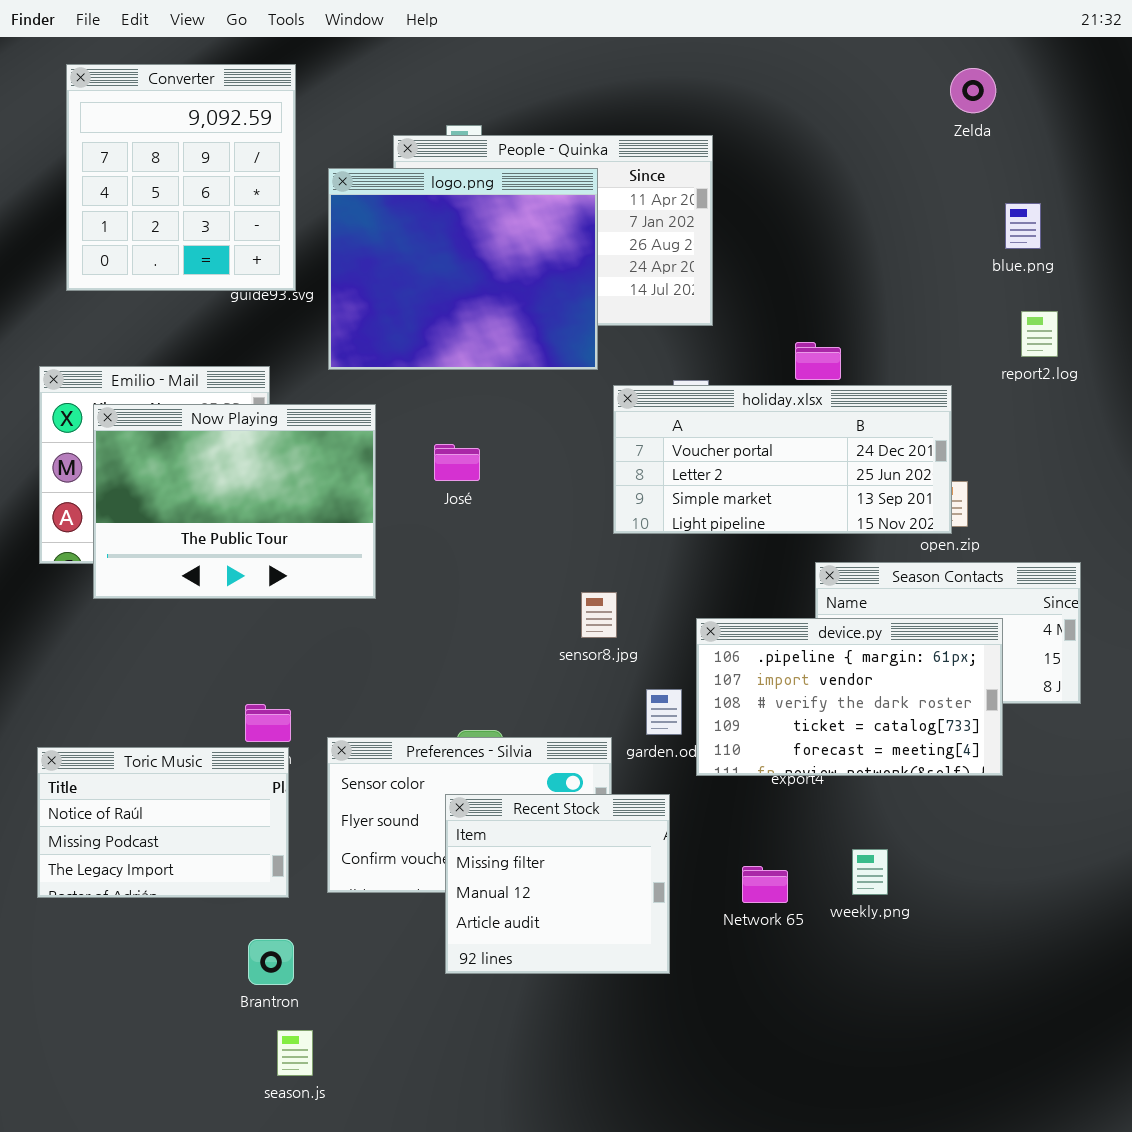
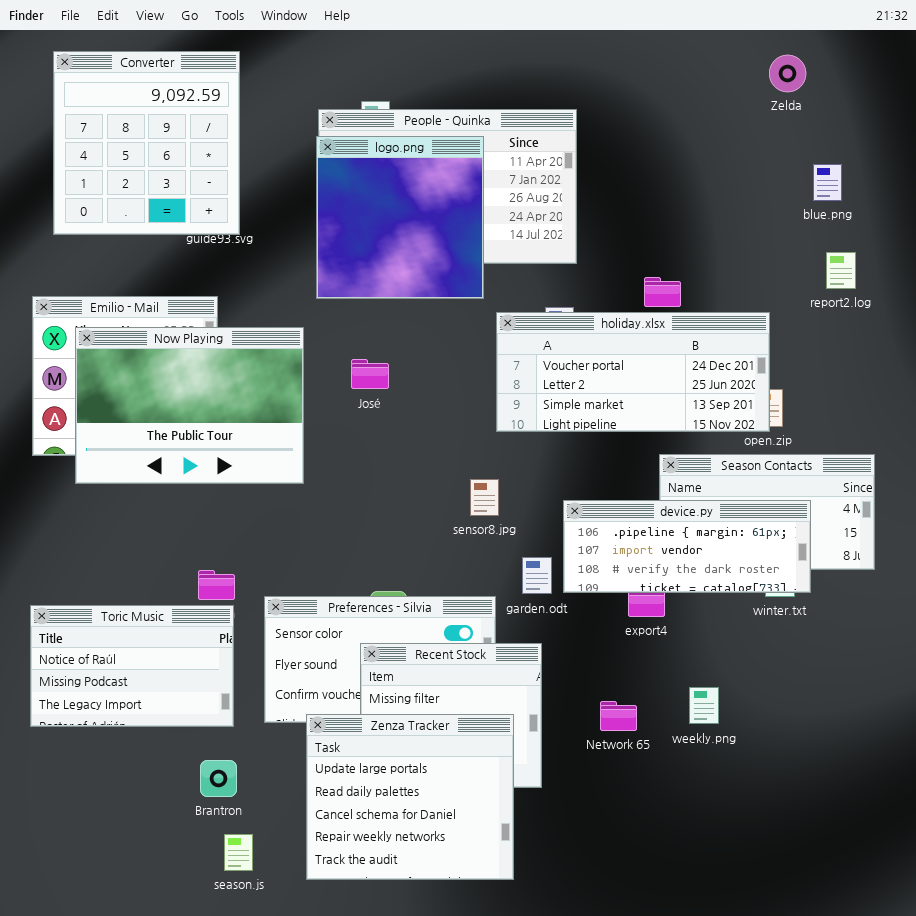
logo.png: [328,168,598,370] -> [316,136,484,299], resized
device.py: [696,618,1003,776] -> [563,500,811,593], resized
Zenza Tracker: none -> [306,714,514,880], opened

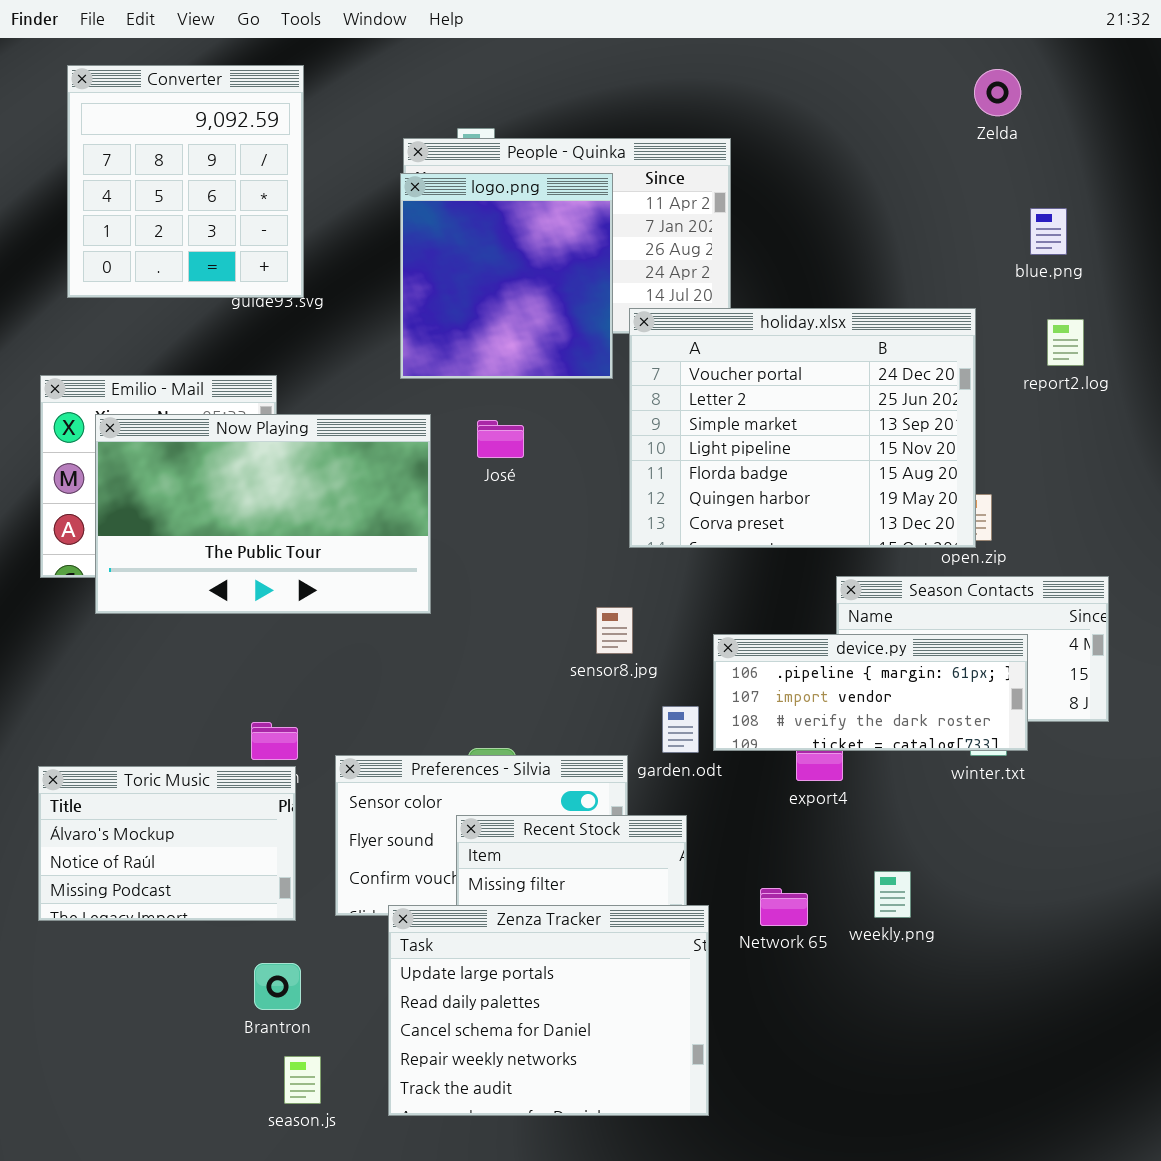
holiday.xlsx: [496,312,770,432] -> [629,308,976,548], resized
Now Playing: [75,327,304,484] -> [95,414,431,614], resized
José: [351,359,389,389] -> [477,420,524,458], moved
Toric Music: [30,605,234,727] -> [38,766,296,921], scrolled up 1 row
Zenza Tracker: [306,714,514,880] -> [388,905,709,1116], resized

